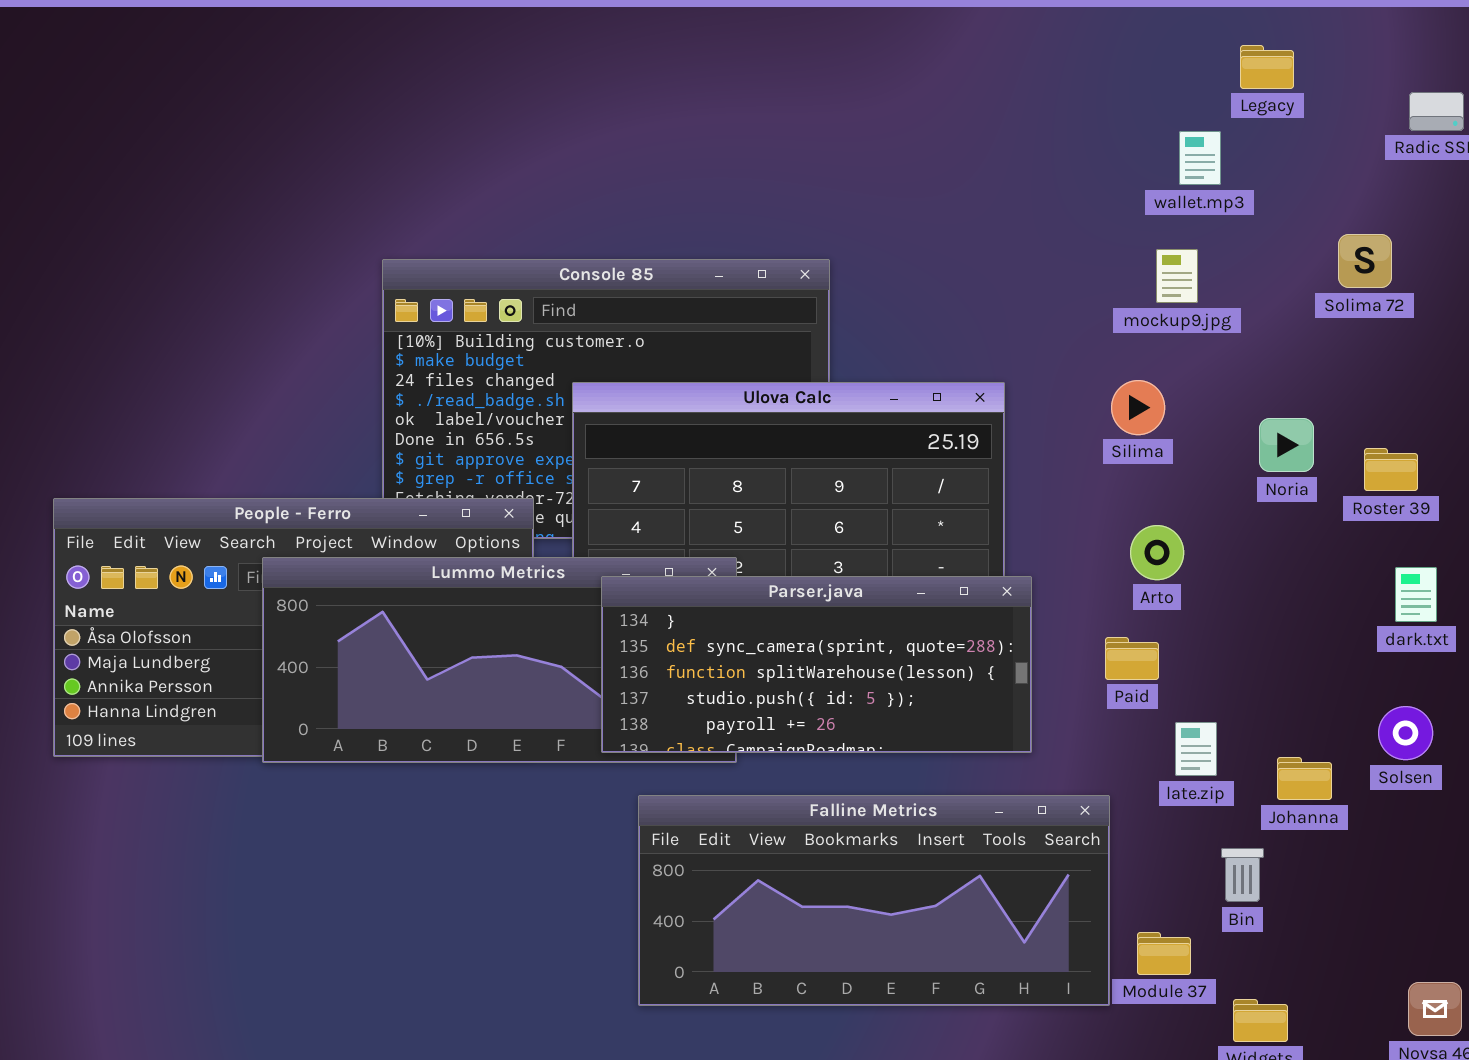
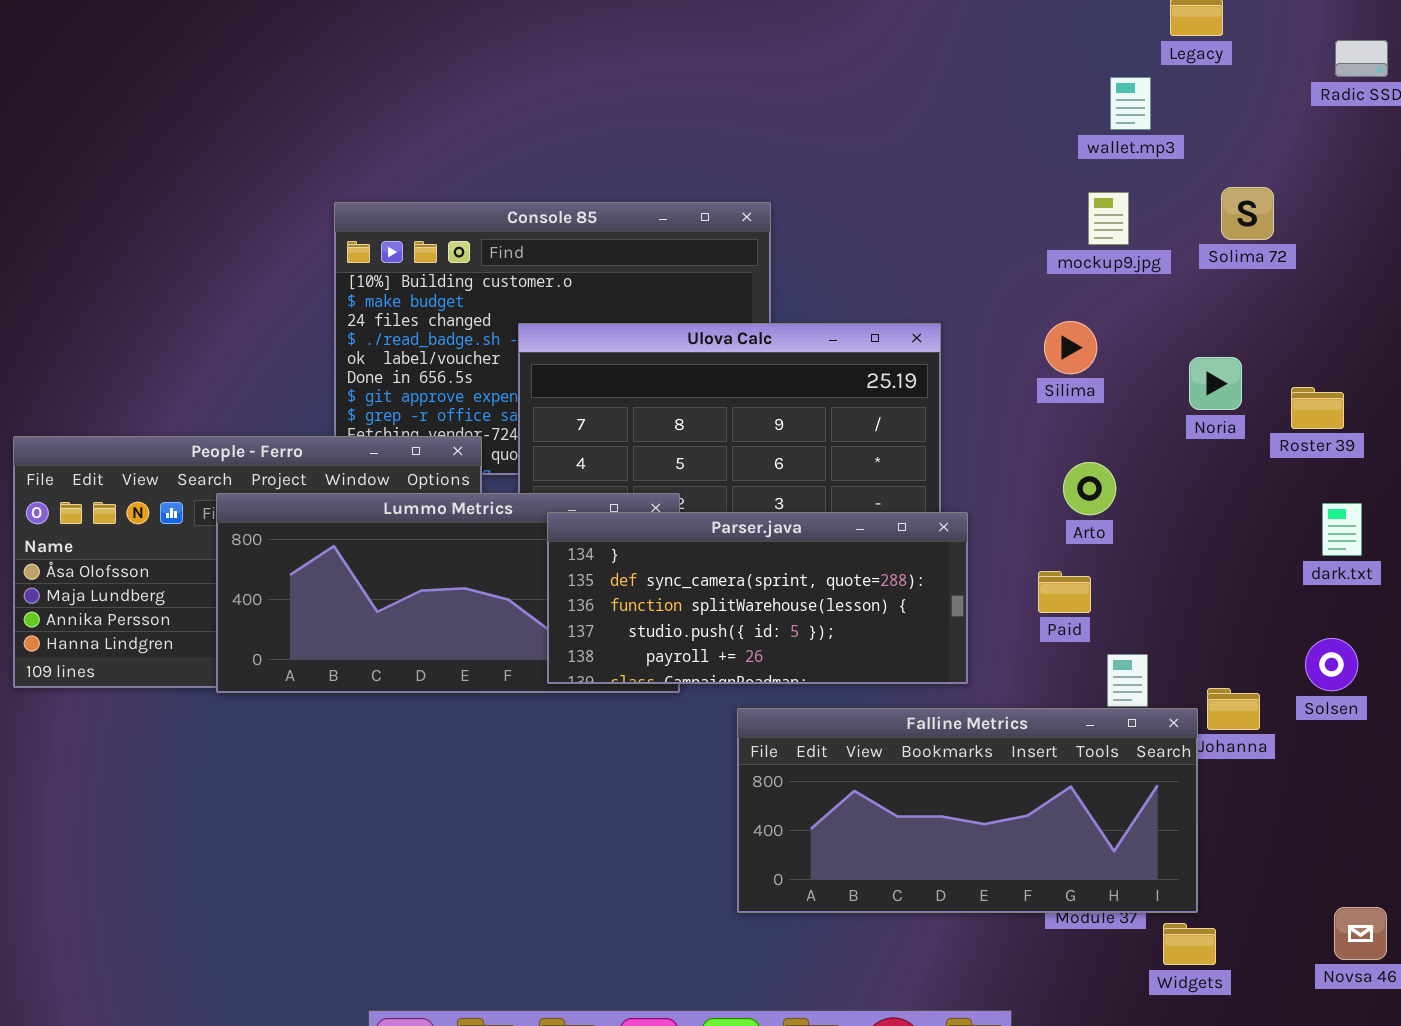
Solima 72: [1338,234,1392,288] -> [1221,187,1274,240], moved
Falline Metrics: [638,795,1110,1006] -> [737,708,1198,913], moved

